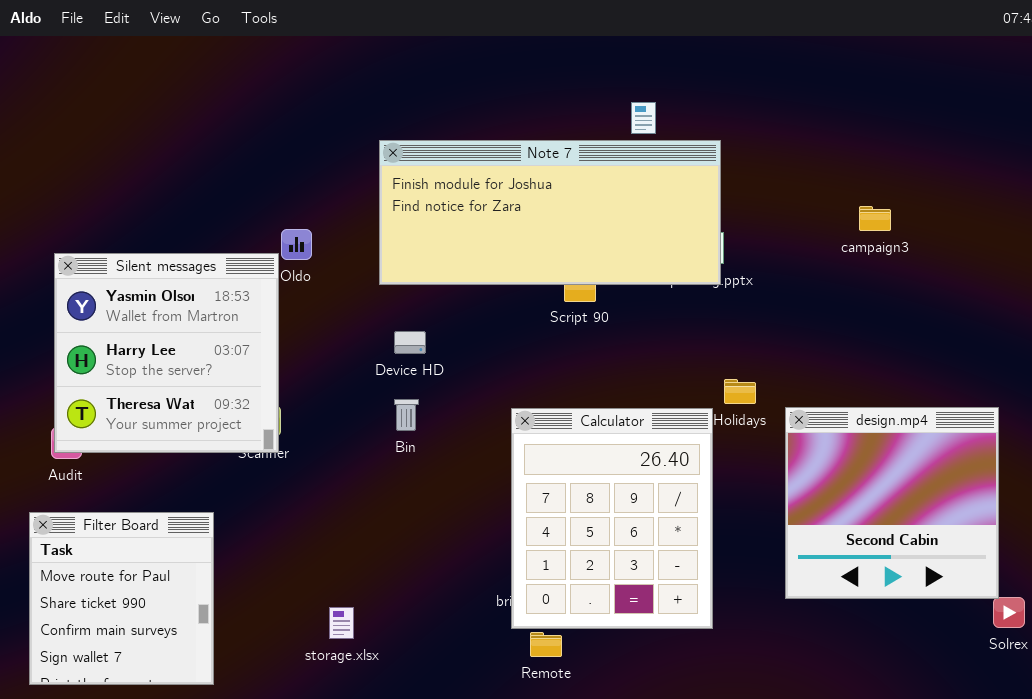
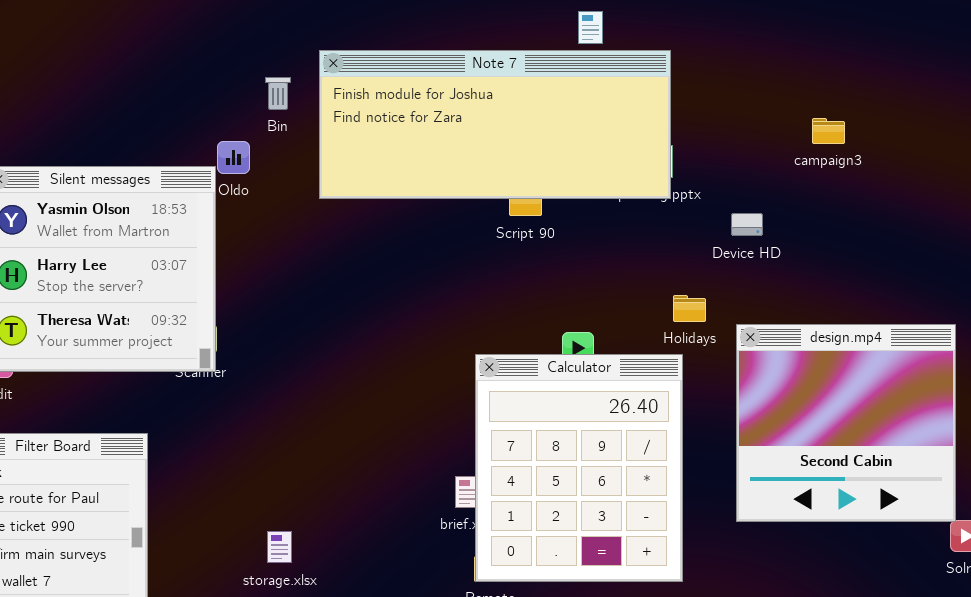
Device HD: [394,331,426,354] -> [731,213,763,236], moved
Bin: [394,399,419,431] -> [265,77,291,110], moved
Calculator: [511,408,713,629] -> [475,354,683,582], moved

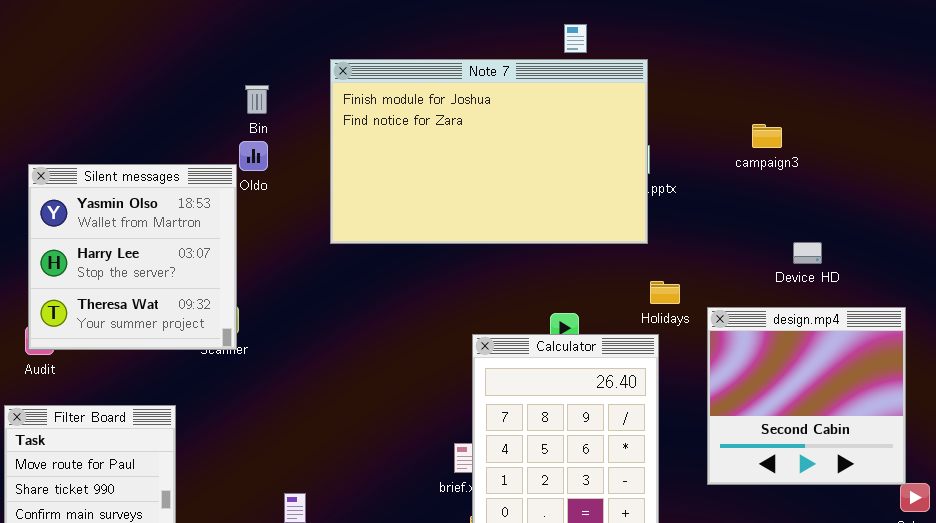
Note 7: [319,50,671,199] -> [330,59,648,244], resized
Bin: [265,77,291,110] -> [245,85,269,114], moved
campaign3: [812,118,845,144] -> [752,124,782,148], moved
Device HD: [731,213,763,236] -> [793,242,822,264], moved

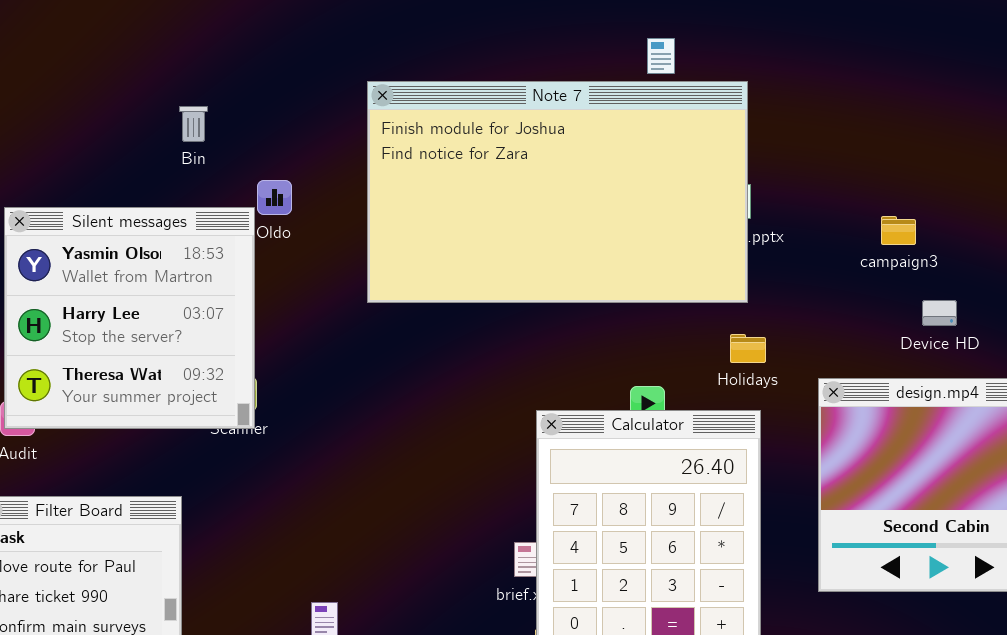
Bin: [245,85,269,114] -> [179,106,208,142], moved
campaign3: [752,124,782,148] -> [881,216,916,245], moved
Holidays: [650,281,680,304] -> [730,334,766,363], moved

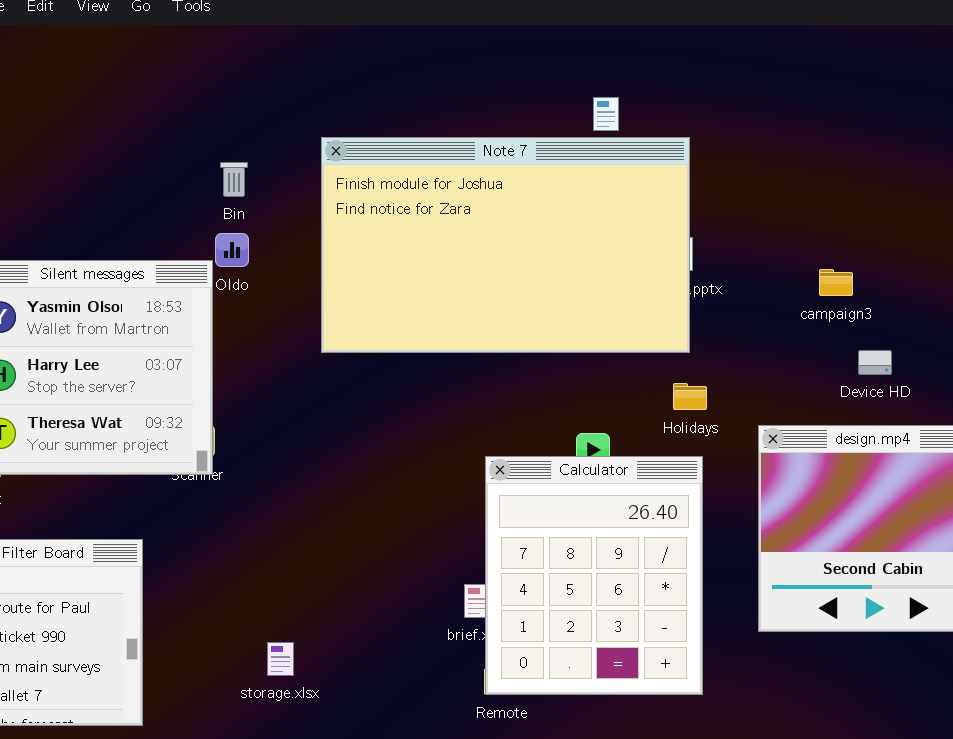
Bin: [179,106,208,142] -> [220,162,248,197], moved

